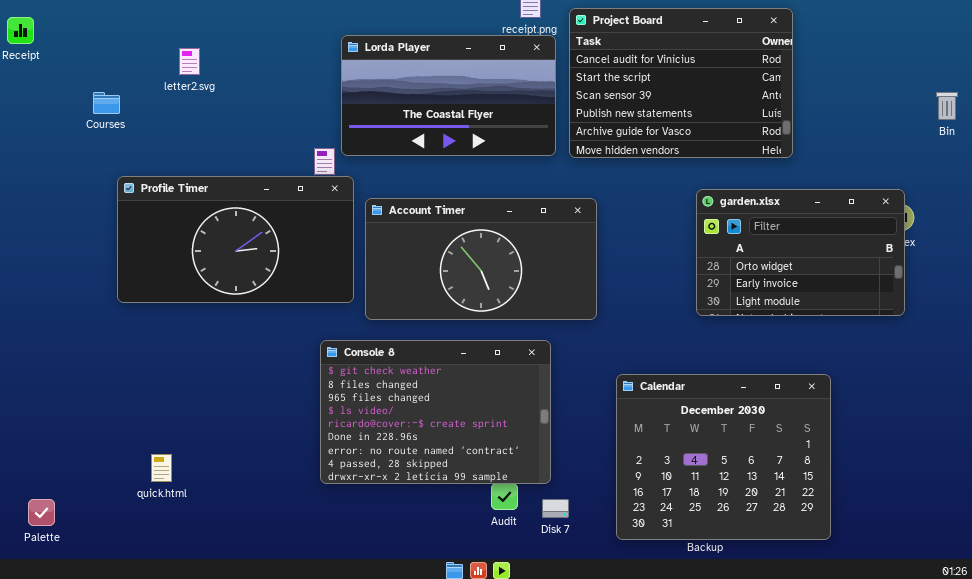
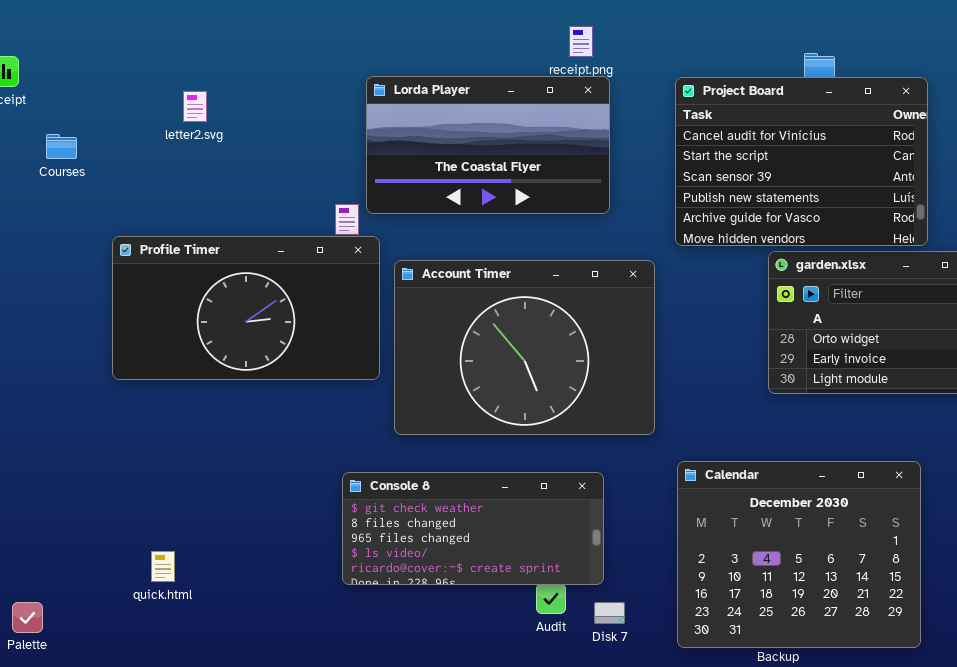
Project Board: [569,8,793,158] -> [675,77,928,246], moved
Courses: [93,92,120,114] -> [46,134,77,159], moved
Account Timer: [365,198,597,320] -> [394,260,655,435], resized
Console 8: [320,340,551,484] -> [342,472,604,585], resized

